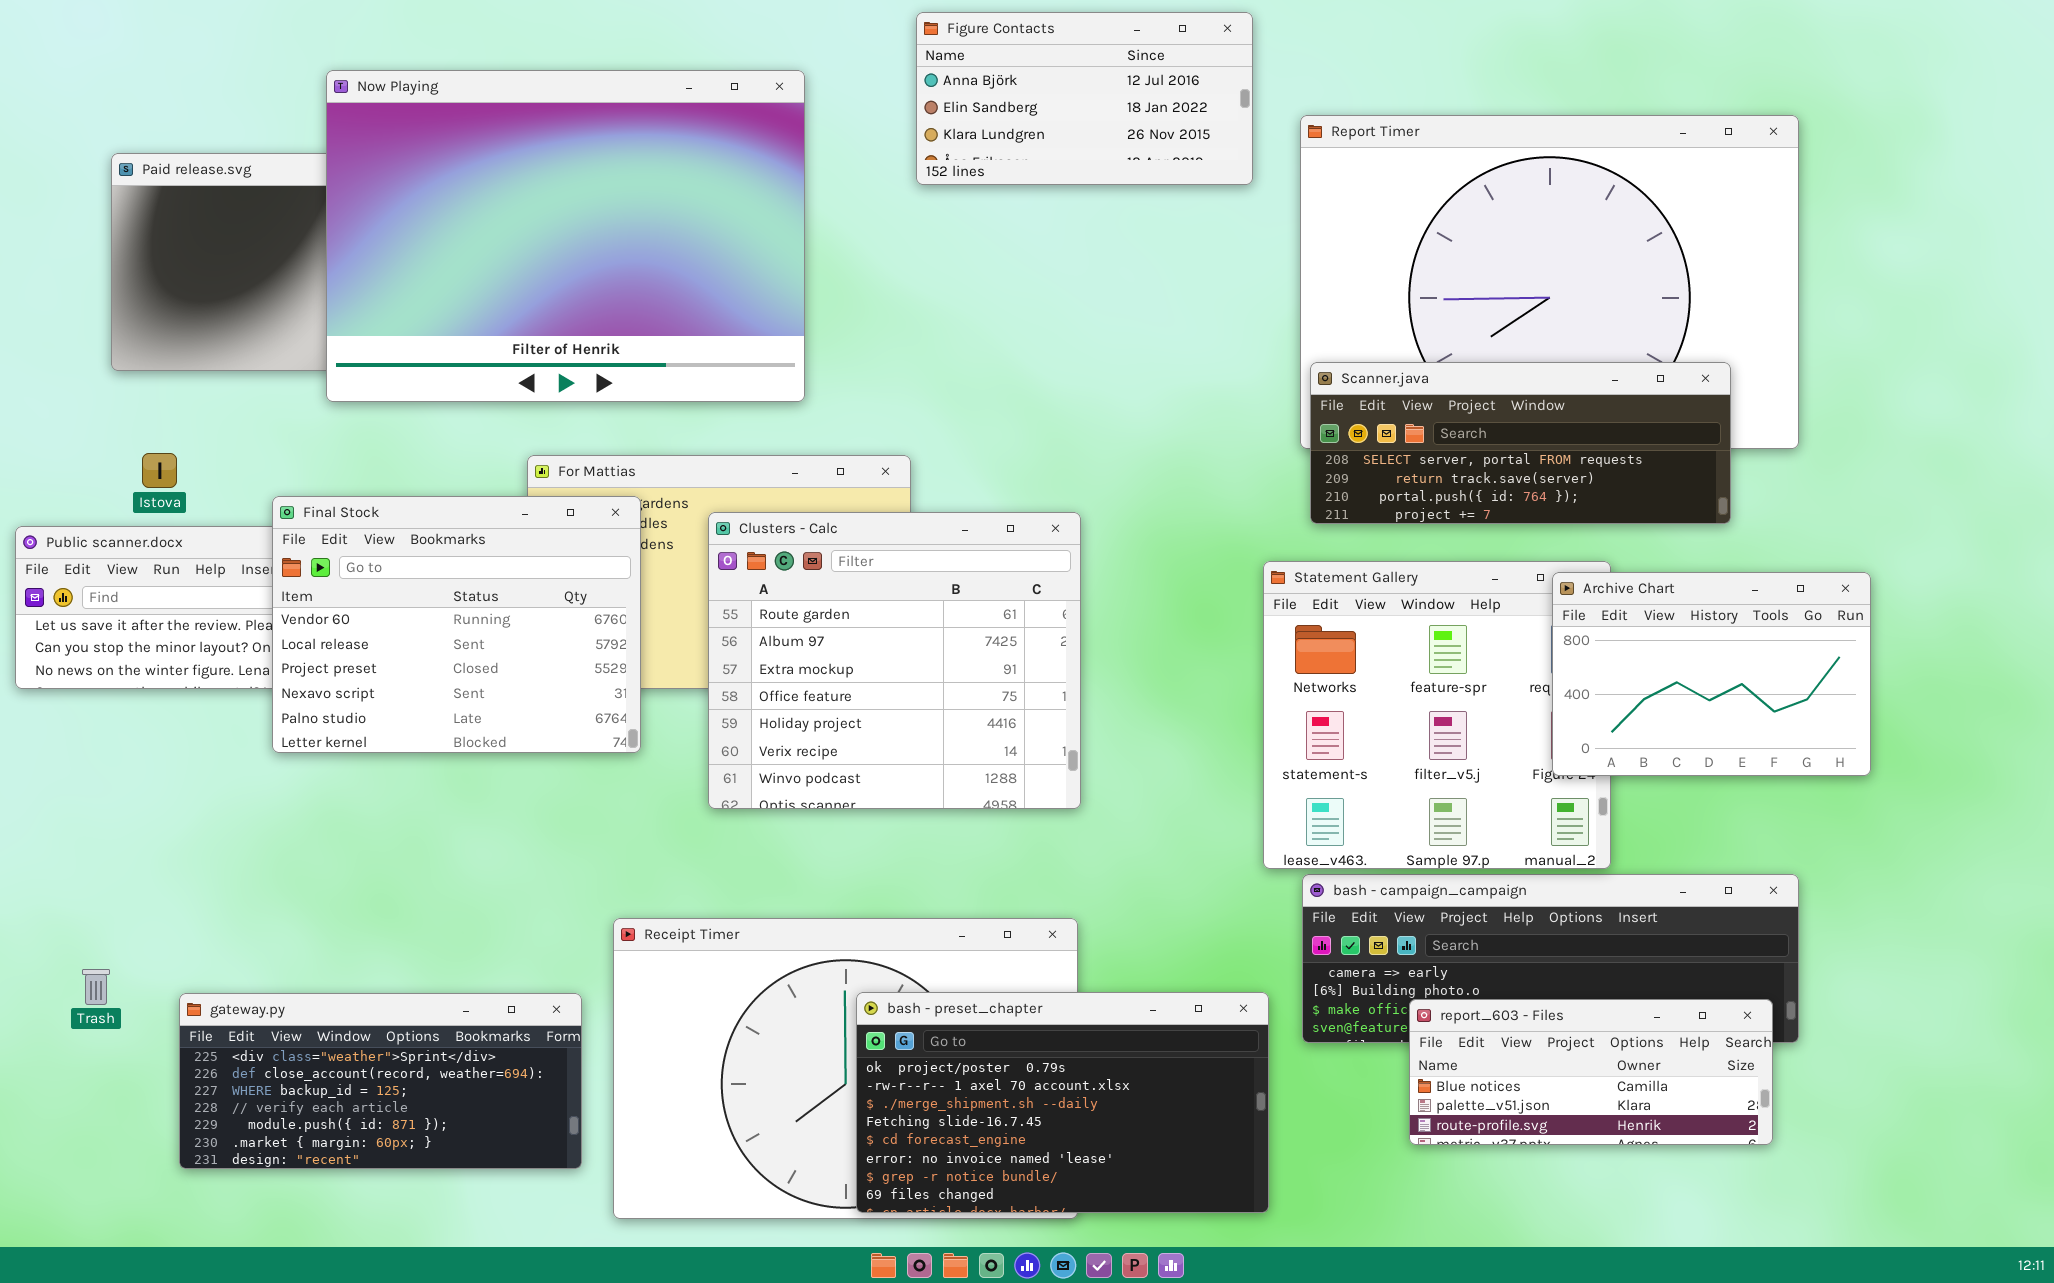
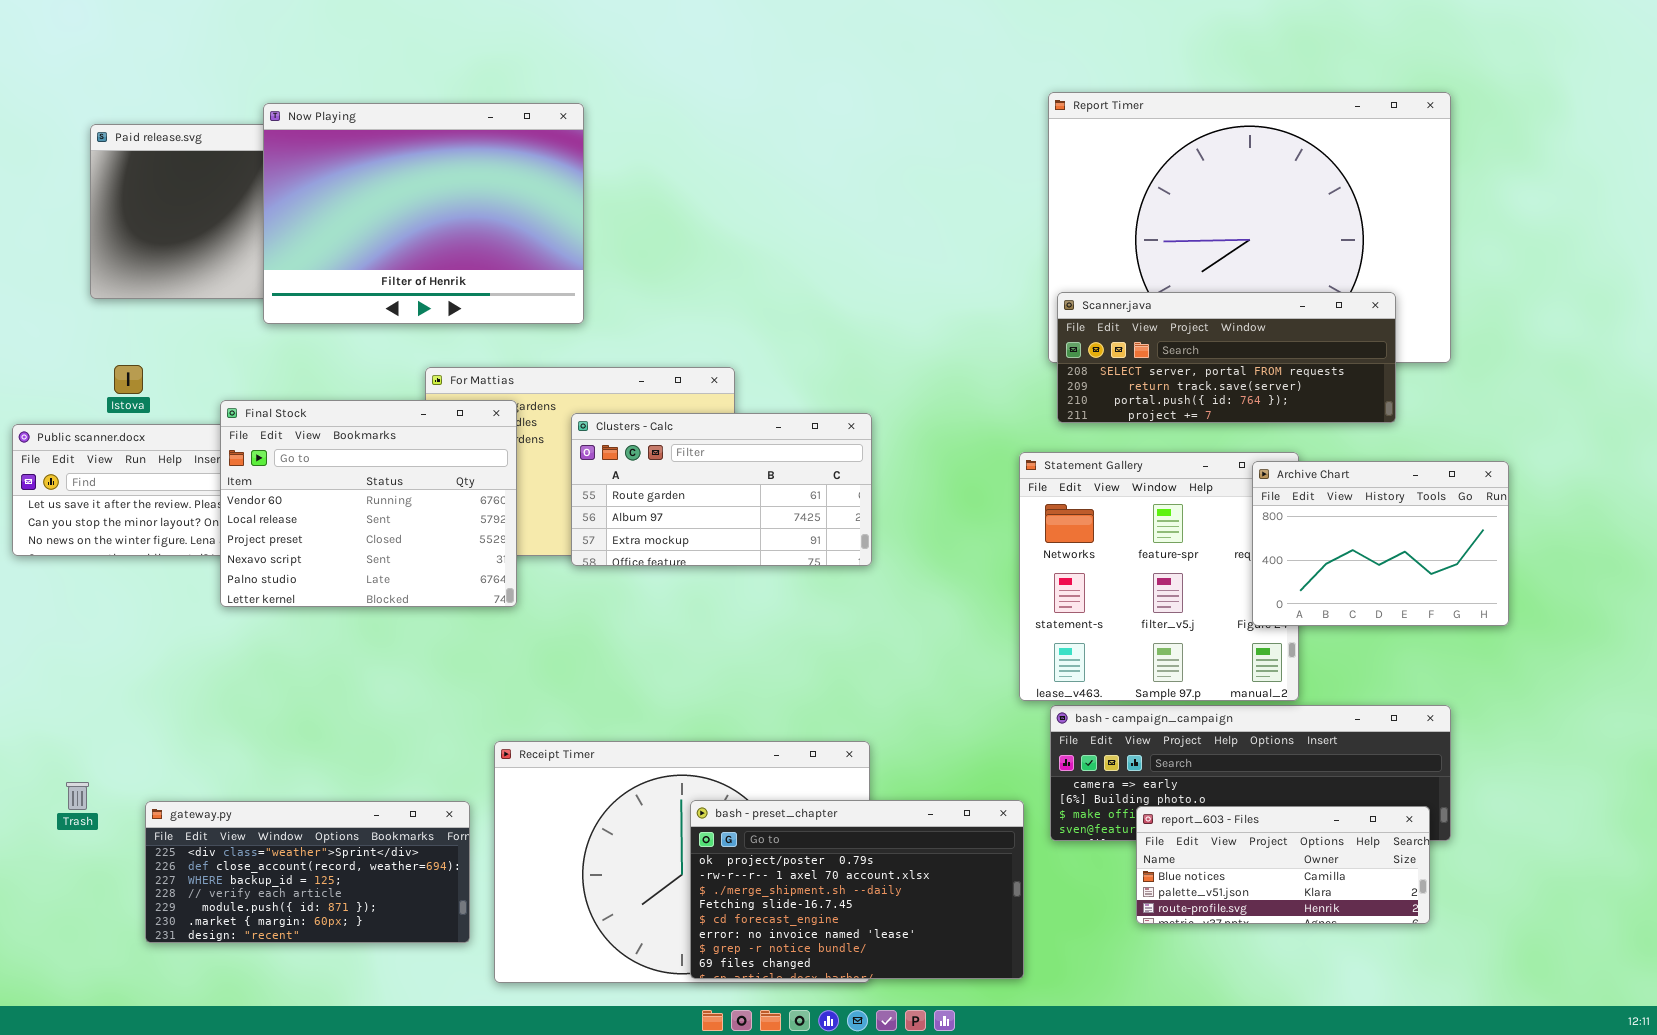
Figure Contacts: [916,12,1253,185] -> none, closed
Now Playing: [326,70,805,402] -> [263,103,584,324], resized
Clusters - Calc: [708,512,1081,809] -> [571,413,872,566], resized

